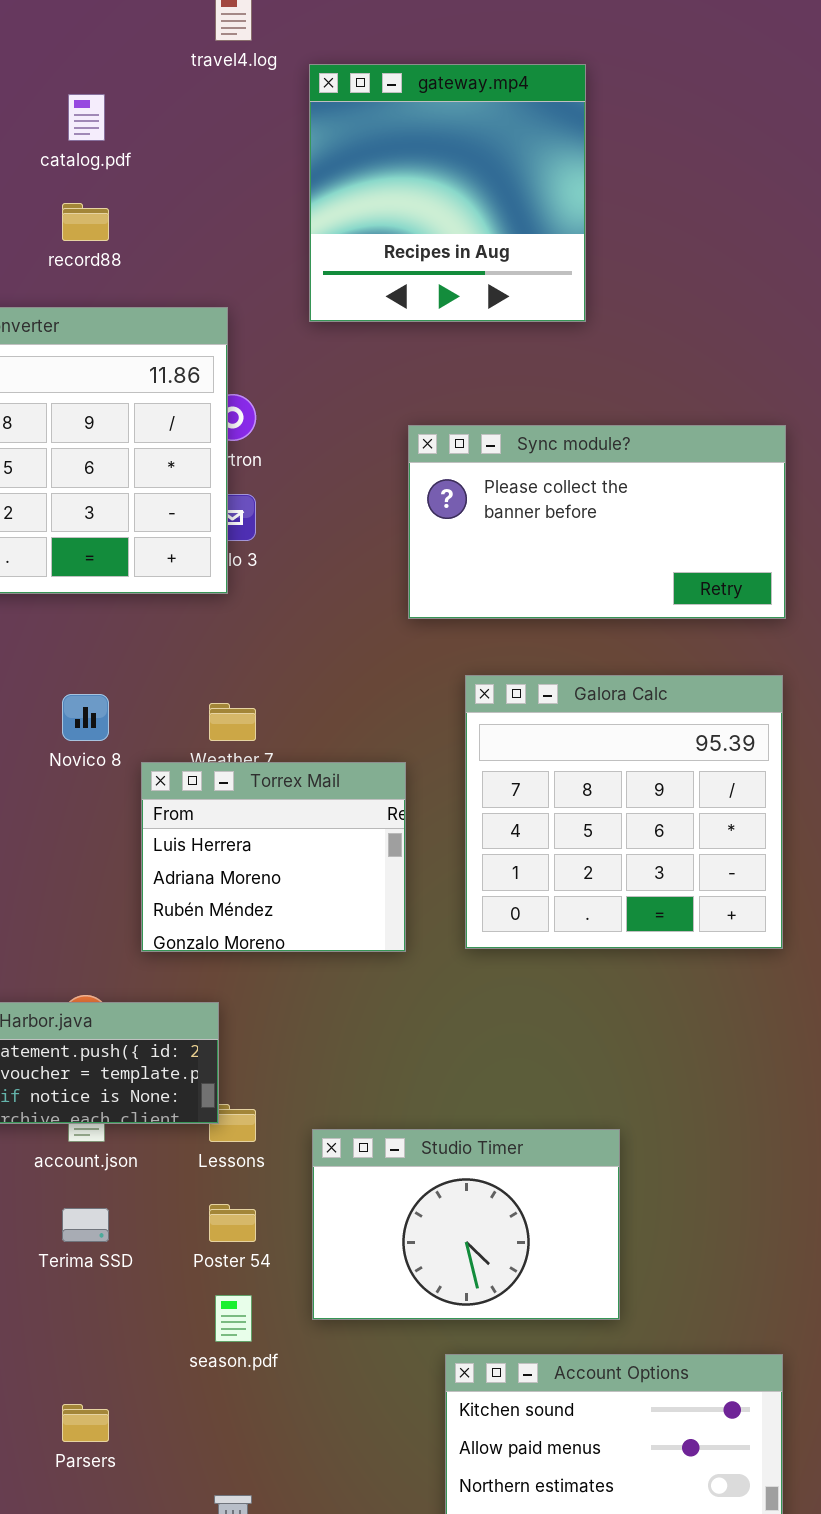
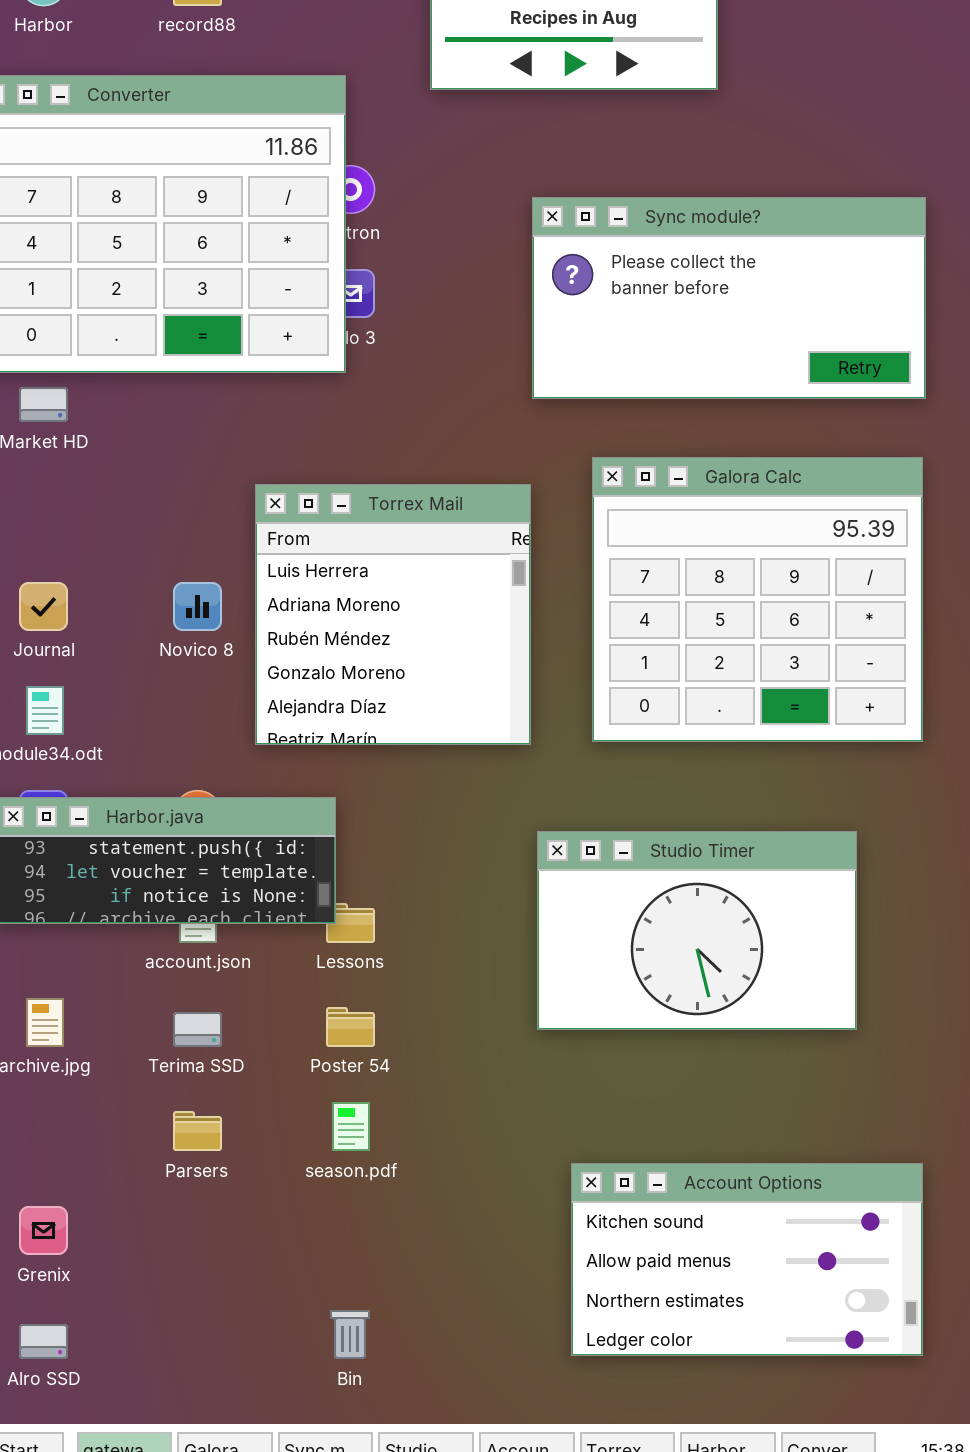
Novico 8: [62,694,109,741] -> [173,582,222,631], moved
Torrex Mail: [141,762,406,952] -> [255,484,531,745], resized
Studio Timer: [312,1129,620,1320] -> [537,831,857,1030], moved
Parsers: [62,1404,109,1442] -> [173,1111,222,1151], moved

